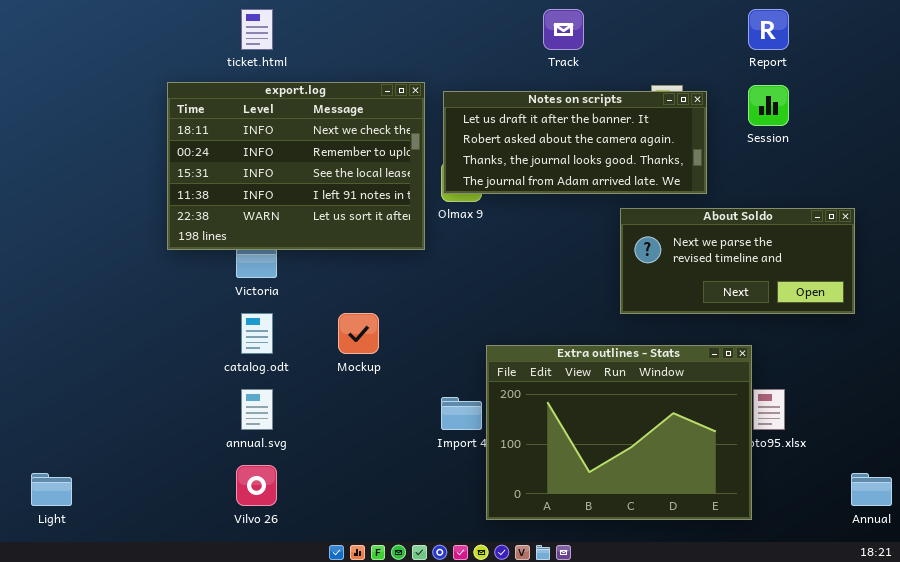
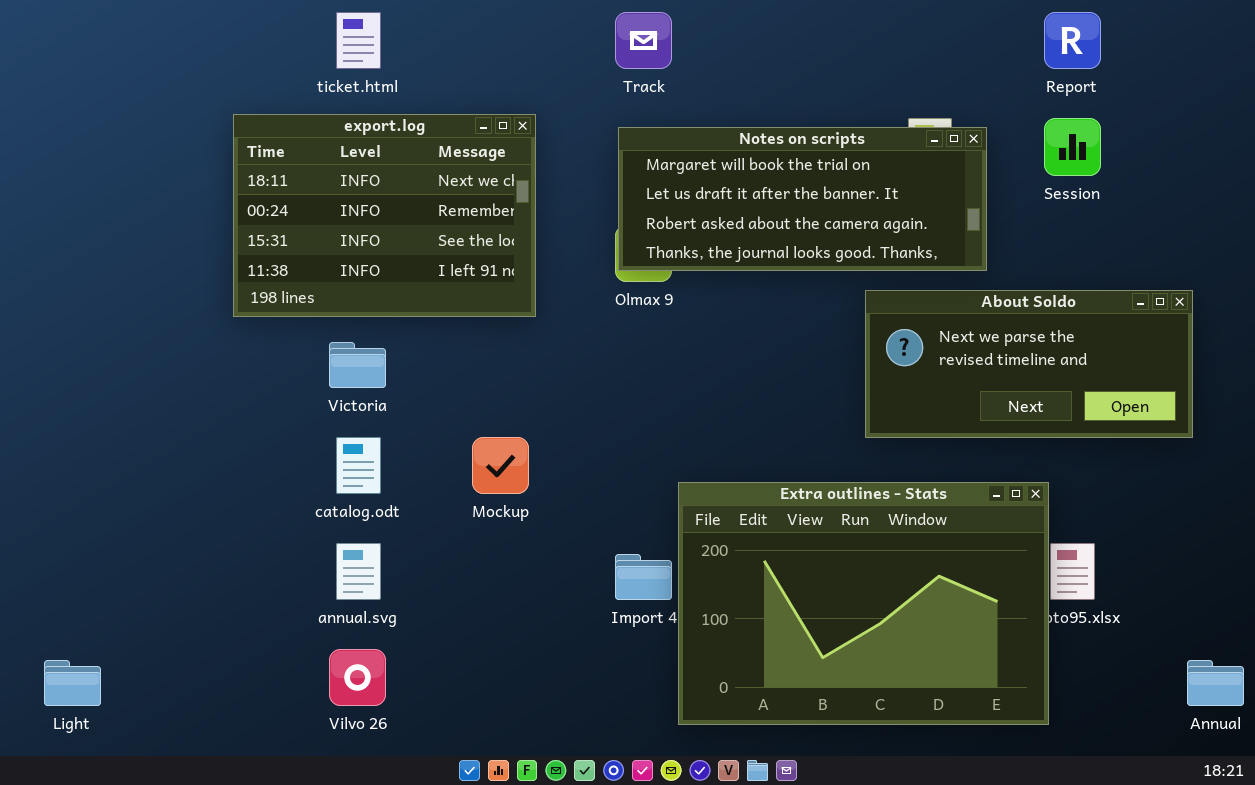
Track: [543,9,584,50] -> [615,12,672,69], moved
export.log: [167,82,425,250] -> [233,114,536,317], resized
Notes on scripts: [443,91,707,194] -> [618,127,987,271], scrolled up 1 row

